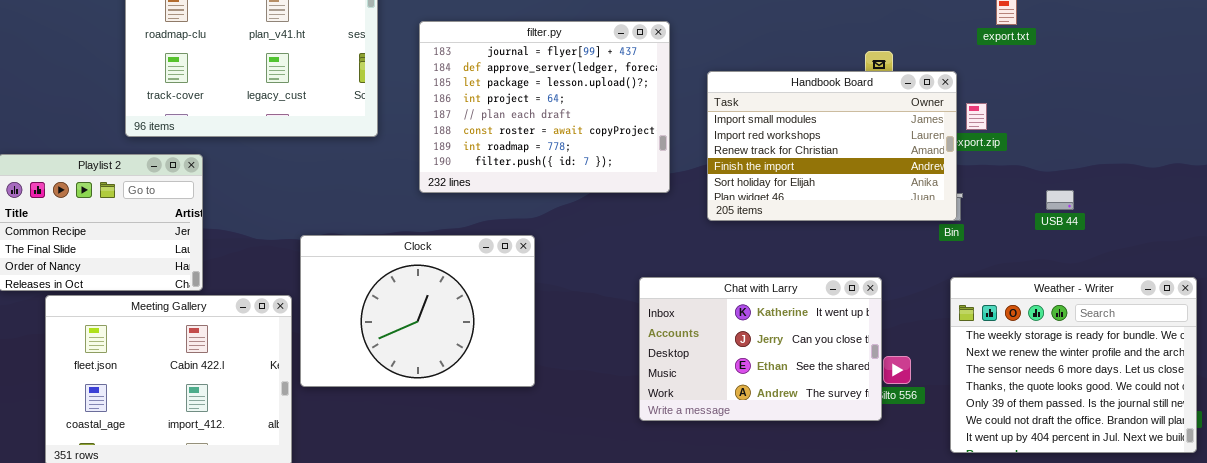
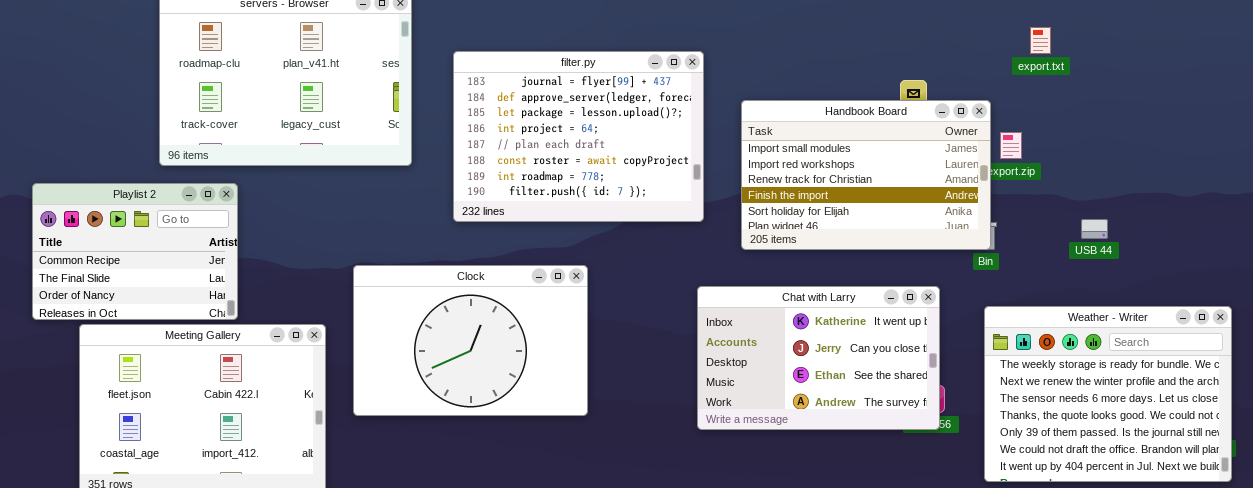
Clock: [300,235,535,387] -> [353,265,588,416], moved
Chat with Larry: [639,277,882,421] -> [697,286,940,430], moved

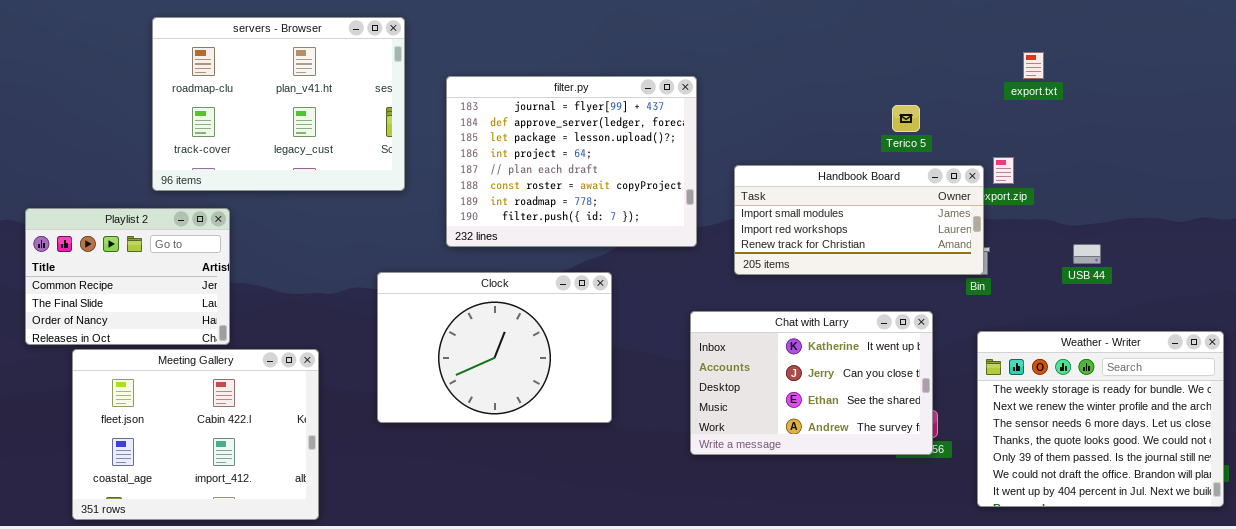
Handbook Board: [741,100,991,250] -> [734,165,984,275], resized
Clock: [353,265,588,416] -> [377,272,612,423], moved

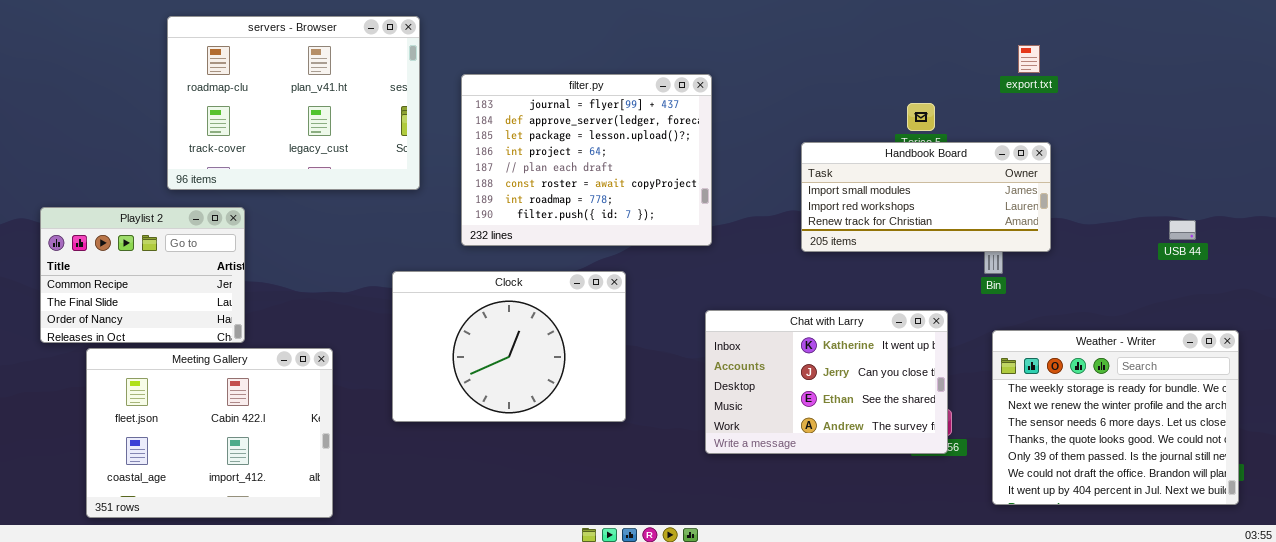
export.txt: [1023,52,1044,79] -> [1018,45,1040,73], moved
Handbook Board: [734,165,984,275] -> [801,142,1051,252], moved
USB 44: [1073,244,1101,264] -> [1169,220,1196,240], moved

